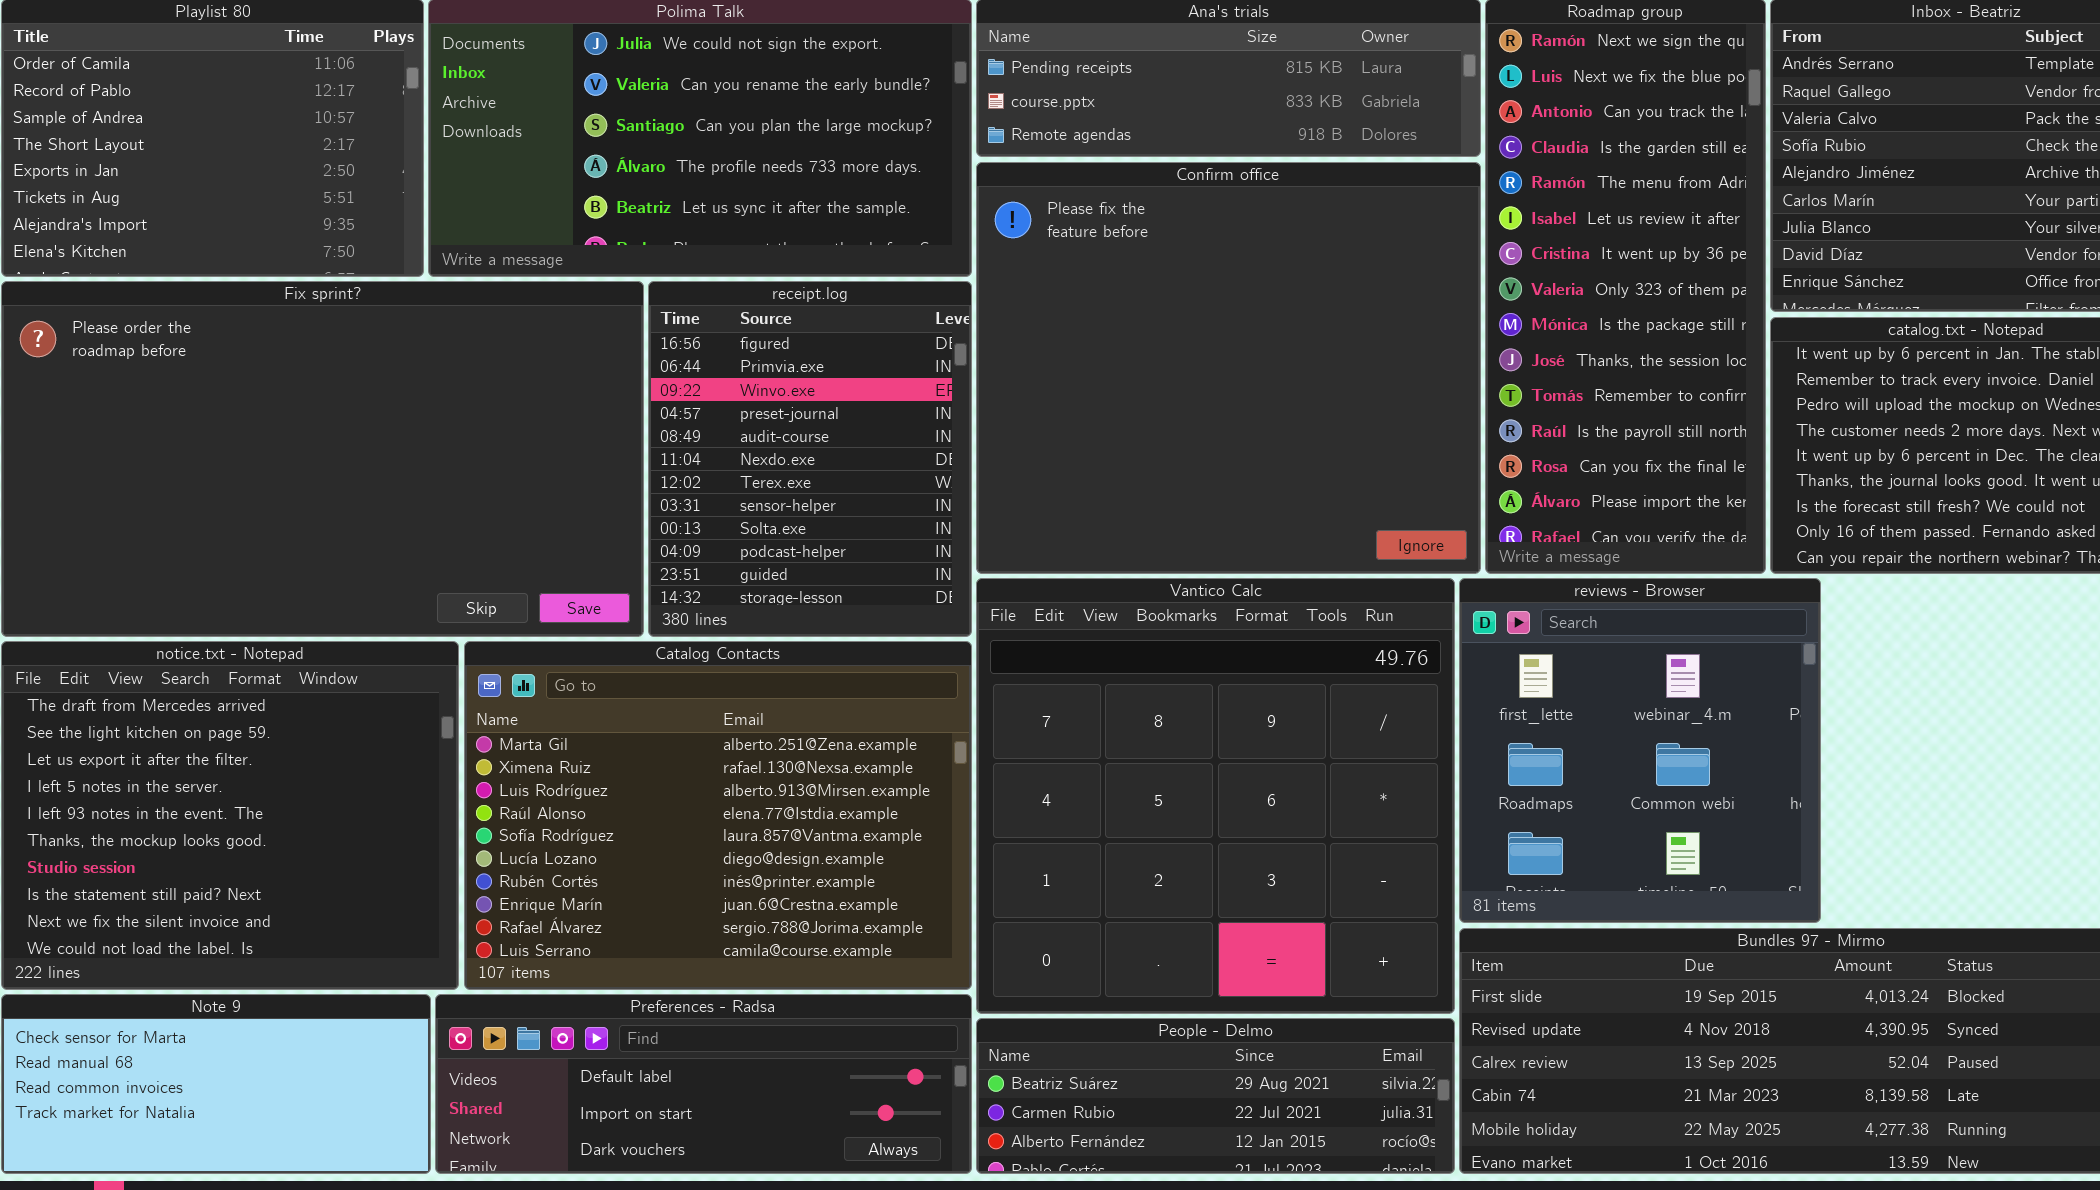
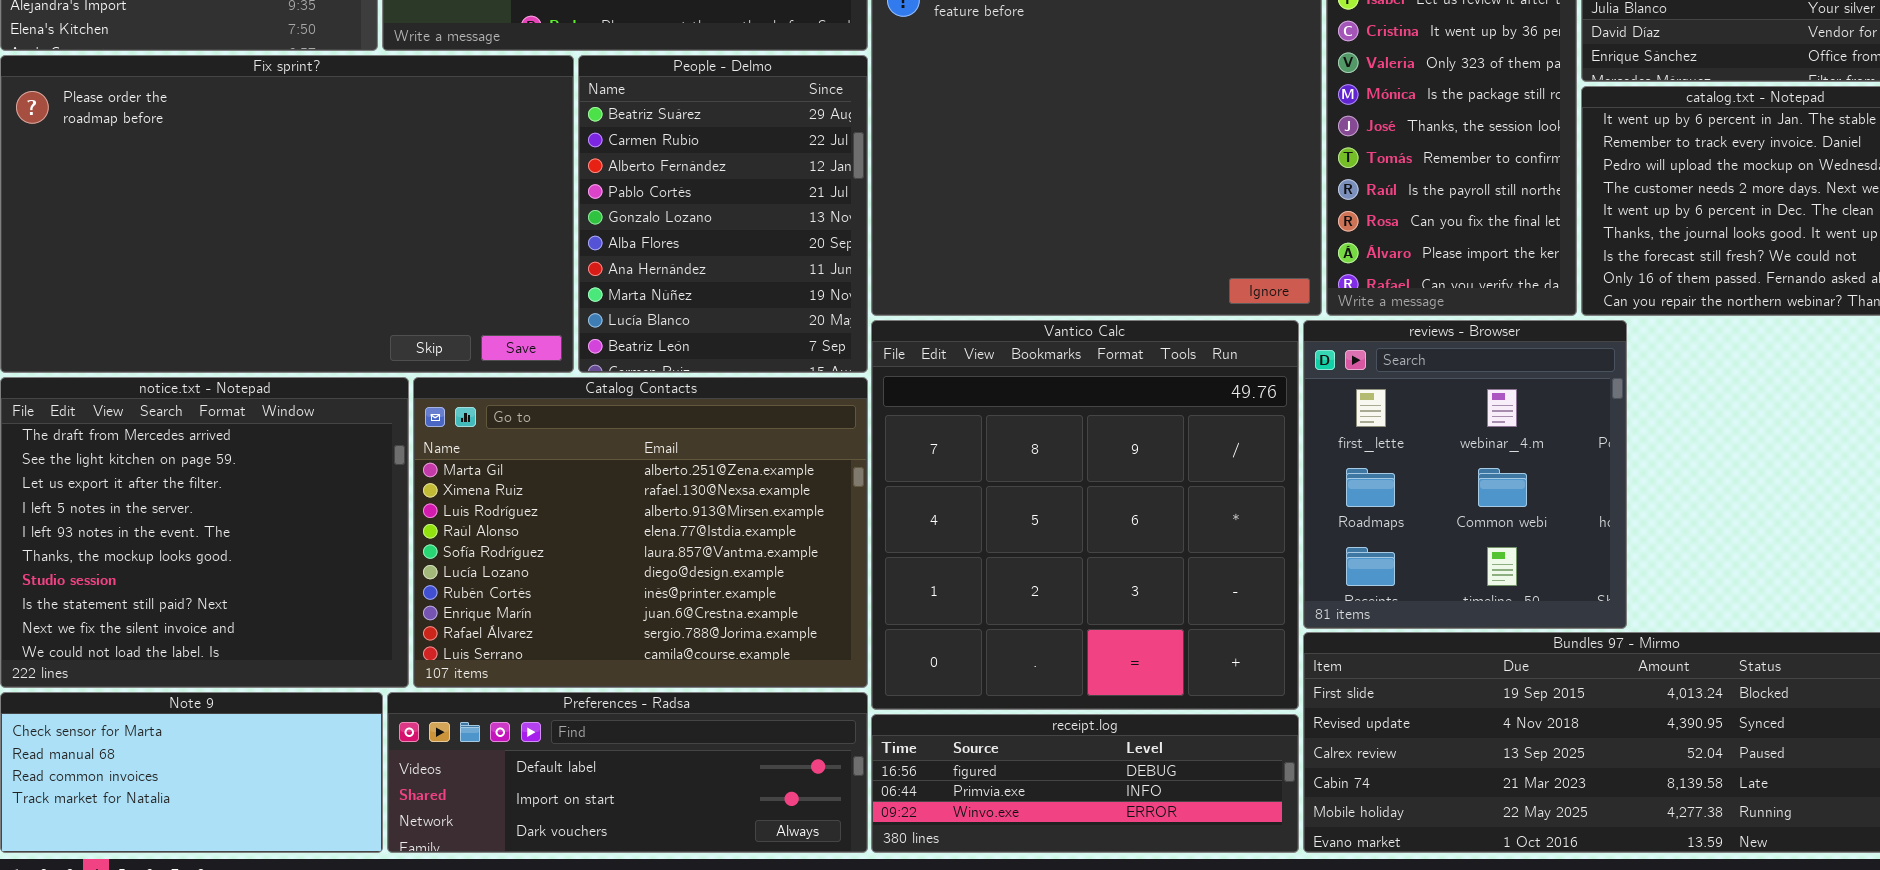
receipt.log: [648,281,972,637] -> [871,714,1299,853], moved, resized
People - Delmo: [976,1018,1455,1174] -> [578,55,868,373], moved, resized

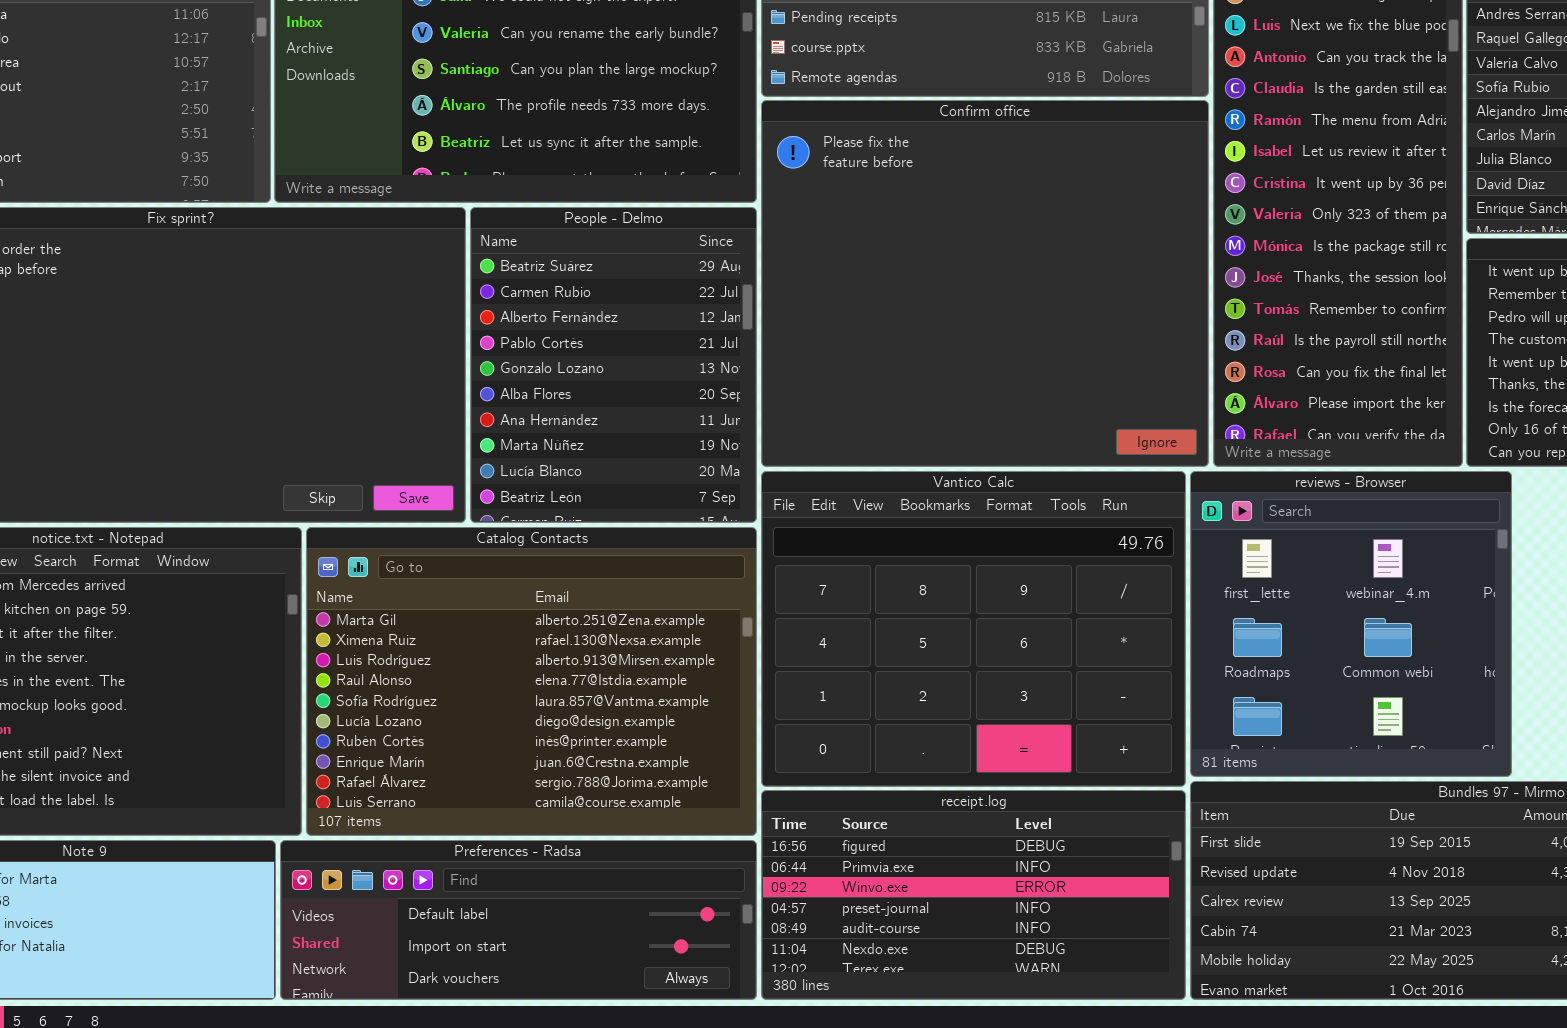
Vantico Calc: [871,320,1299,710] -> [761,471,1186,787], resized
receipt.log: [871,714,1299,853] -> [761,790,1186,1000], resized

